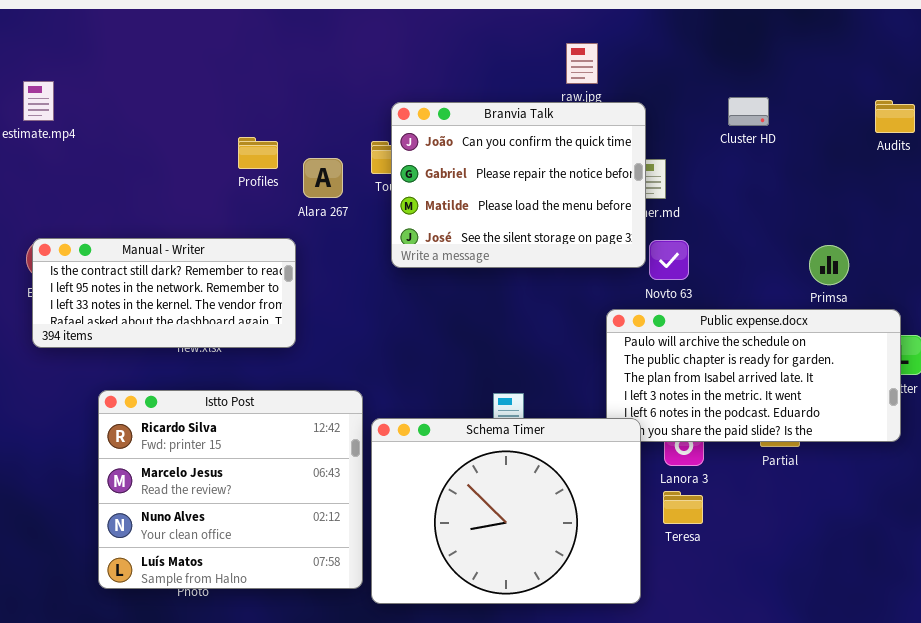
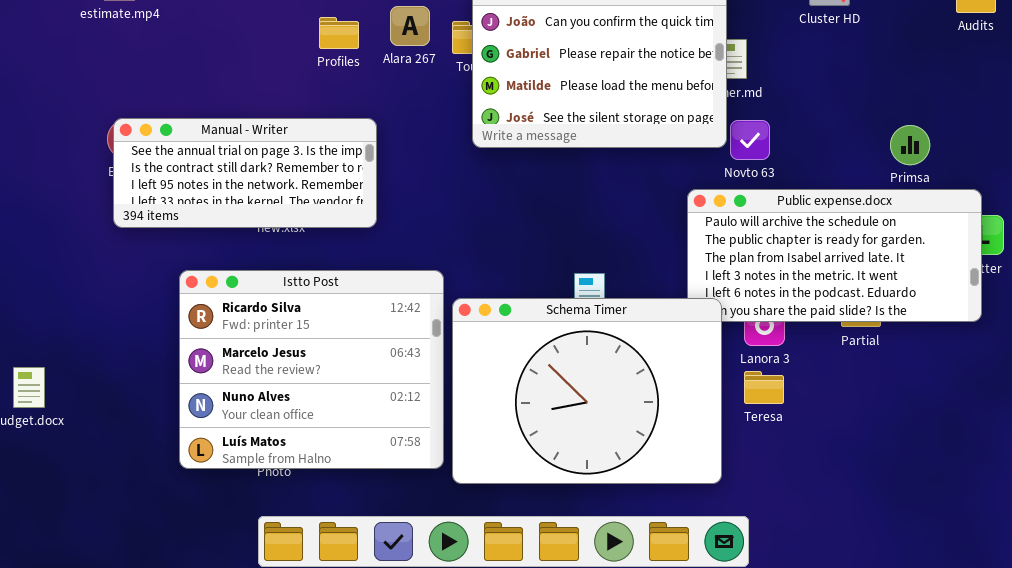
Alara 267: [303,158,343,198] -> [390,6,430,46], moved
Manual - Writer: [32,238,296,348] -> [113,118,377,228], scrolled up 1 row

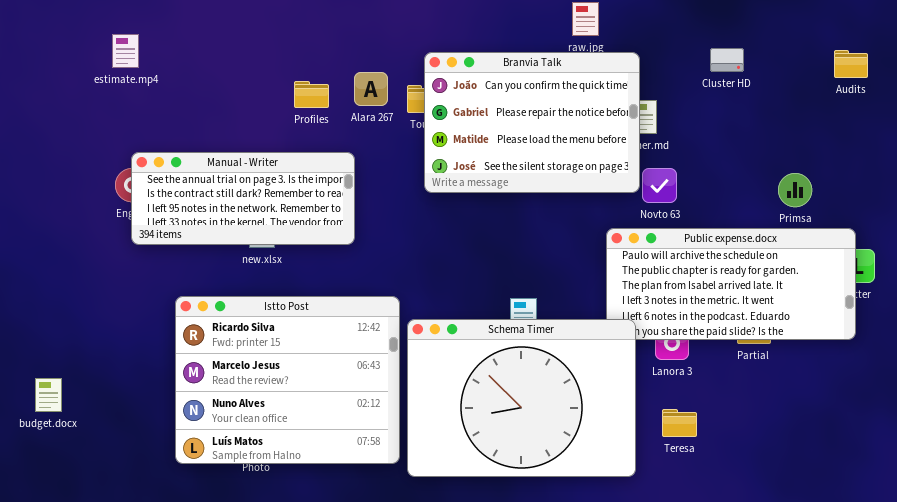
Manual - Writer: [113,118,377,228] -> [131,152,355,245], moved
Teresa: [744,371,784,404] -> [662,409,697,437], moved

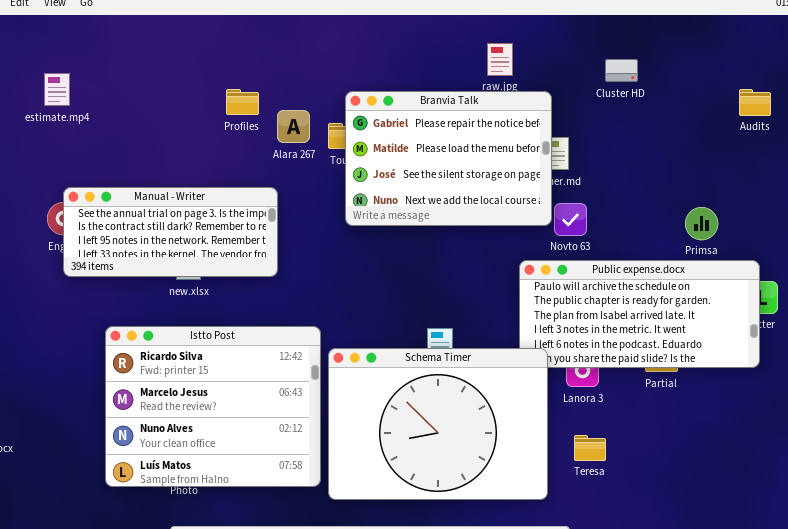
Cluster HD: [710,48,744,72] -> [605,59,638,82], moved
Branvia Talk: [424,52,640,193] -> [345,91,552,226], scrolled down 1 row
Profiles: [294,81,329,108] -> [226,89,259,115], moved

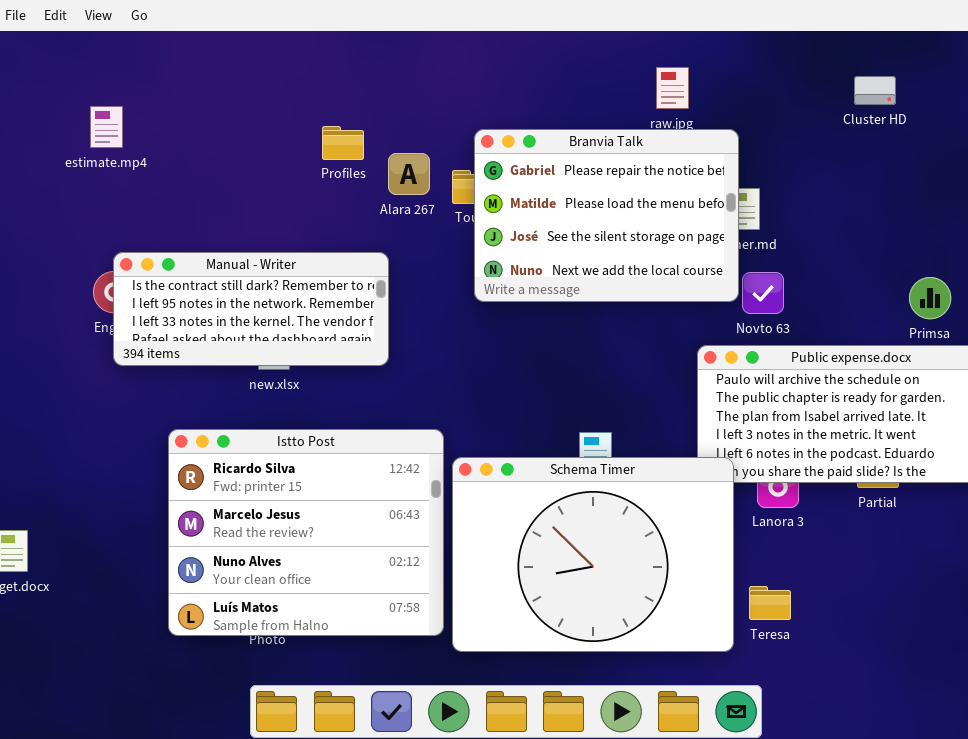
Cluster HD: [605,59,638,82] -> [854,76,896,105], moved
Manual - Writer: [63,187,278,277] -> [113,252,389,366], scrolled down 1 row
Teresa: [574,435,606,461] -> [749,586,791,620], moved

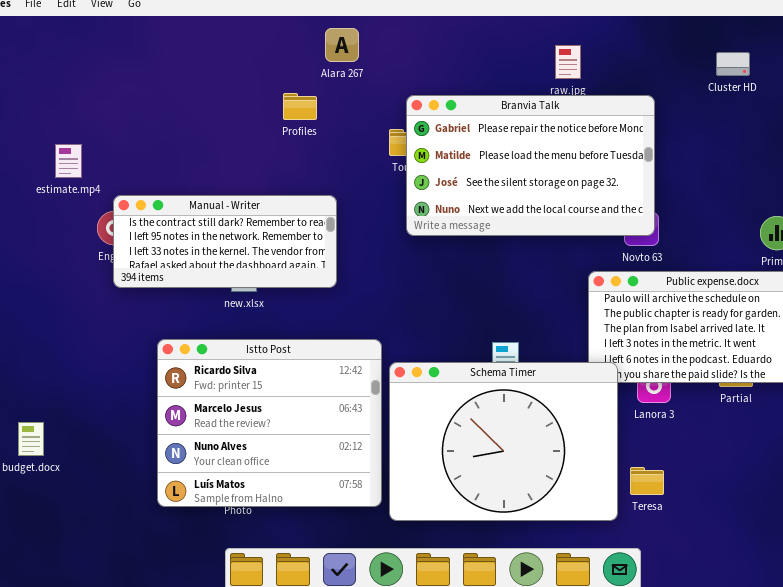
estimate.mp4: [90,106,123,148] -> [55,144,82,178], moved
Branvia Talk: [474,129,739,302] -> [406,95,655,236], resized
Alara 267: [388,153,430,195] -> [325,28,359,62], moved

